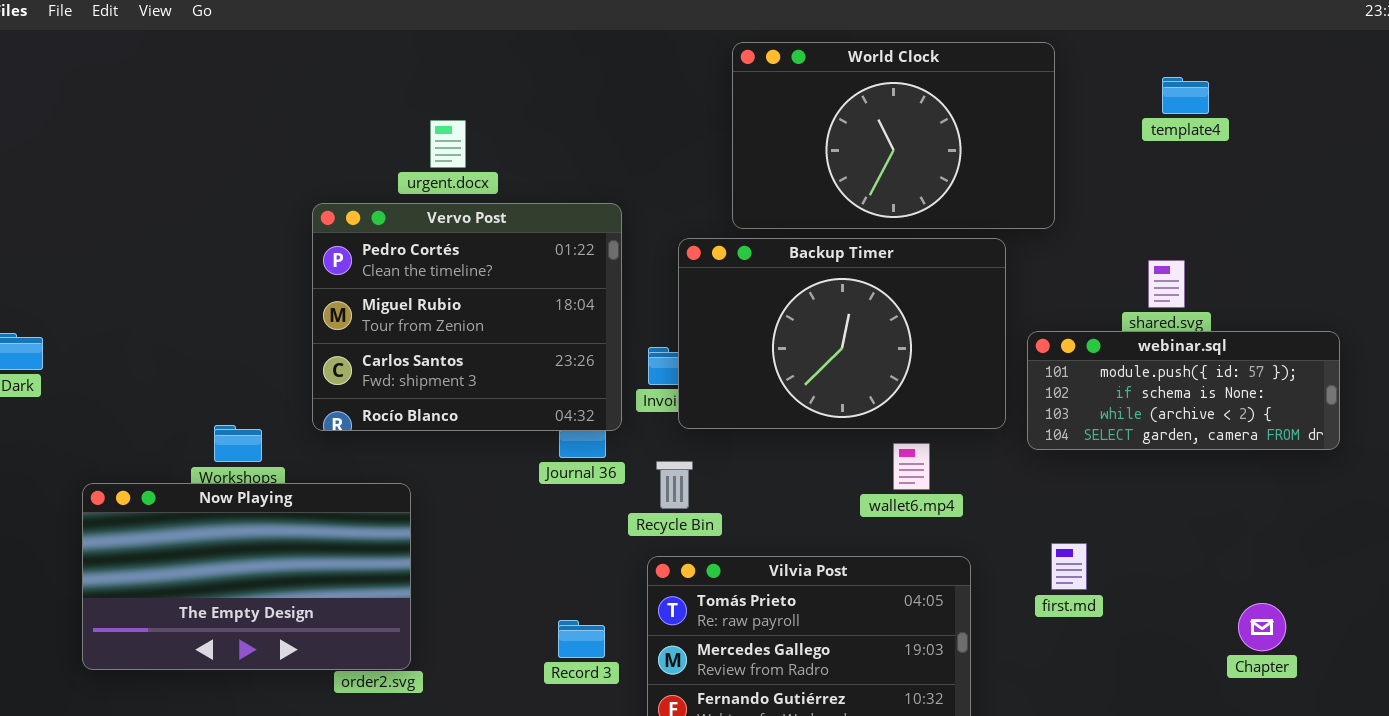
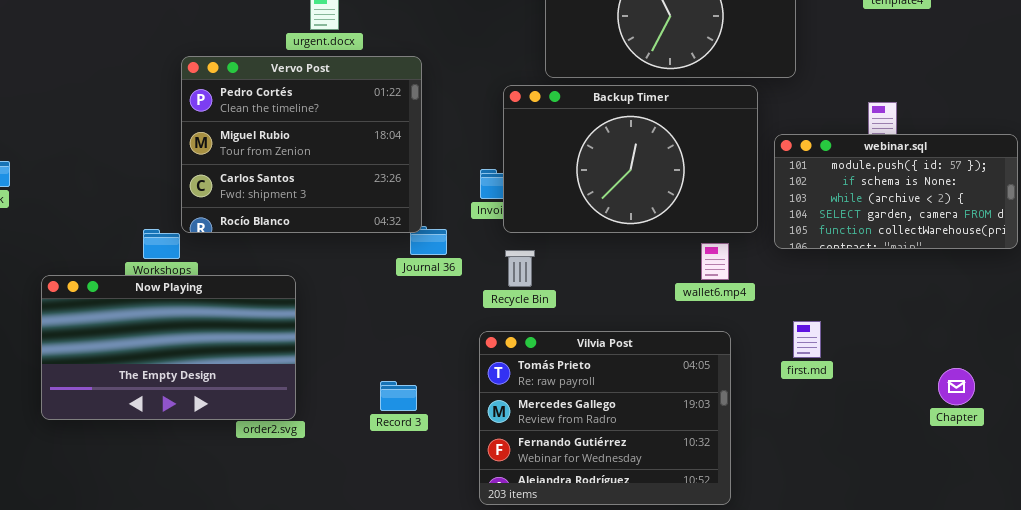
Vervo Post: [312,203,622,431] -> [181,56,422,233], moved
webinar.sql: [1027,331,1340,450] -> [774,134,1018,249], resized
wallet6.mp4: [893,443,930,490] -> [701,243,729,280], moved
Recycle Bin: [656,461,693,509] -> [505,250,535,287], moved
Record 3: [558,620,605,658] -> [380,381,417,411], moved

